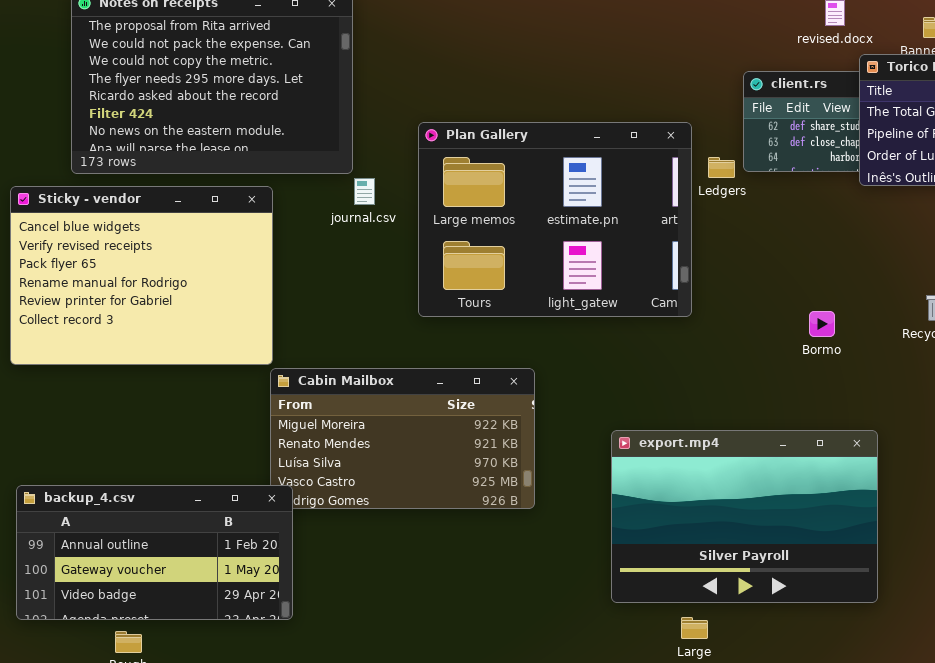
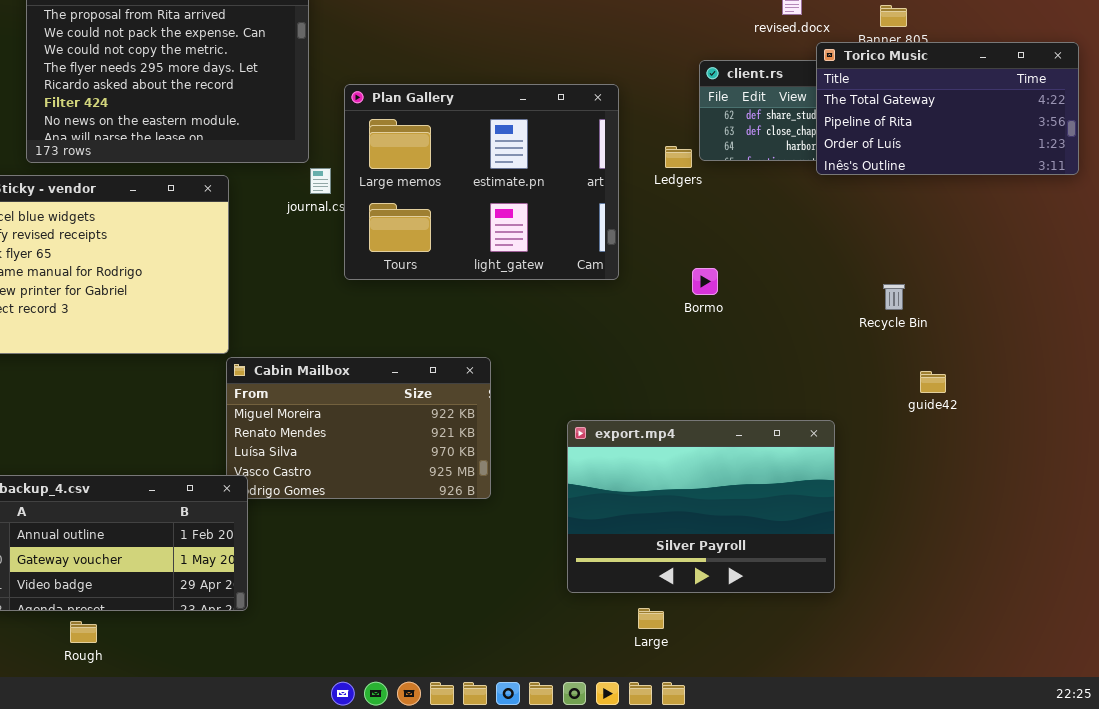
Plan Gallery: [418,122,692,317] -> [344,84,619,280], moved
Bormo: [809,311,835,337] -> [692,268,718,295], moved

